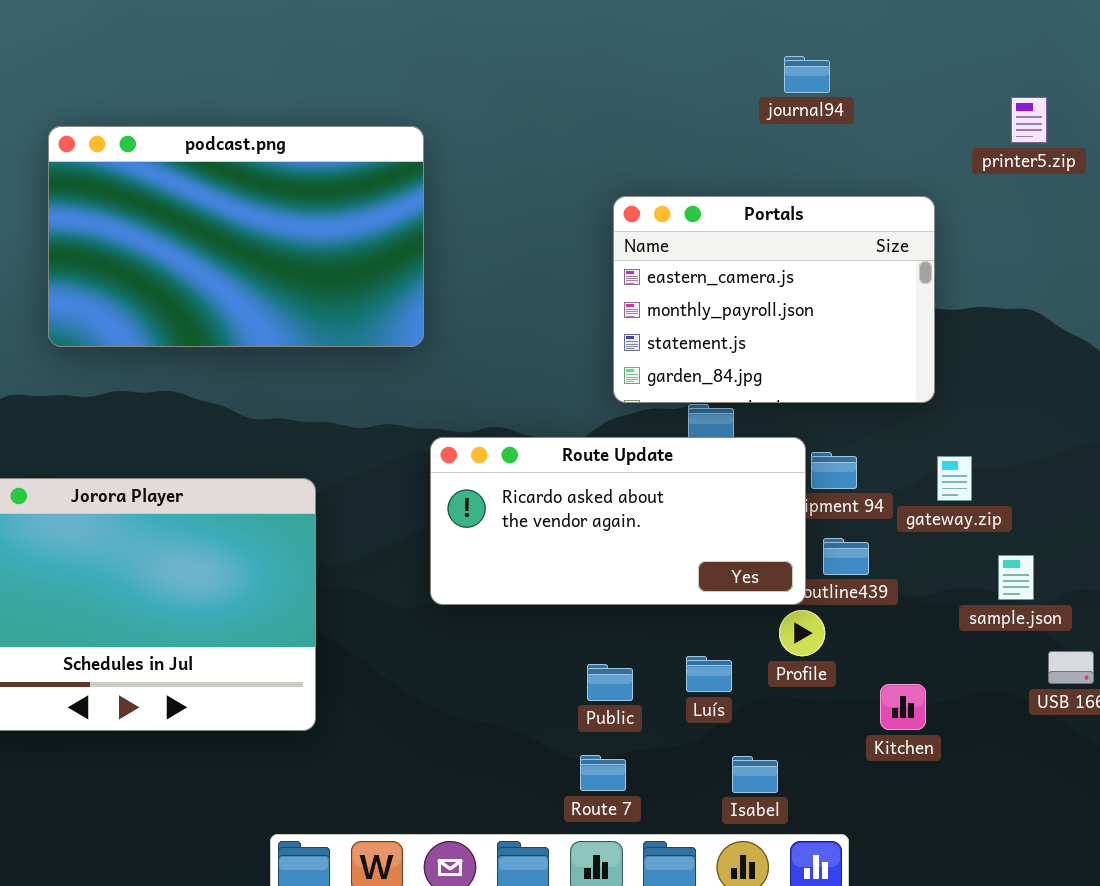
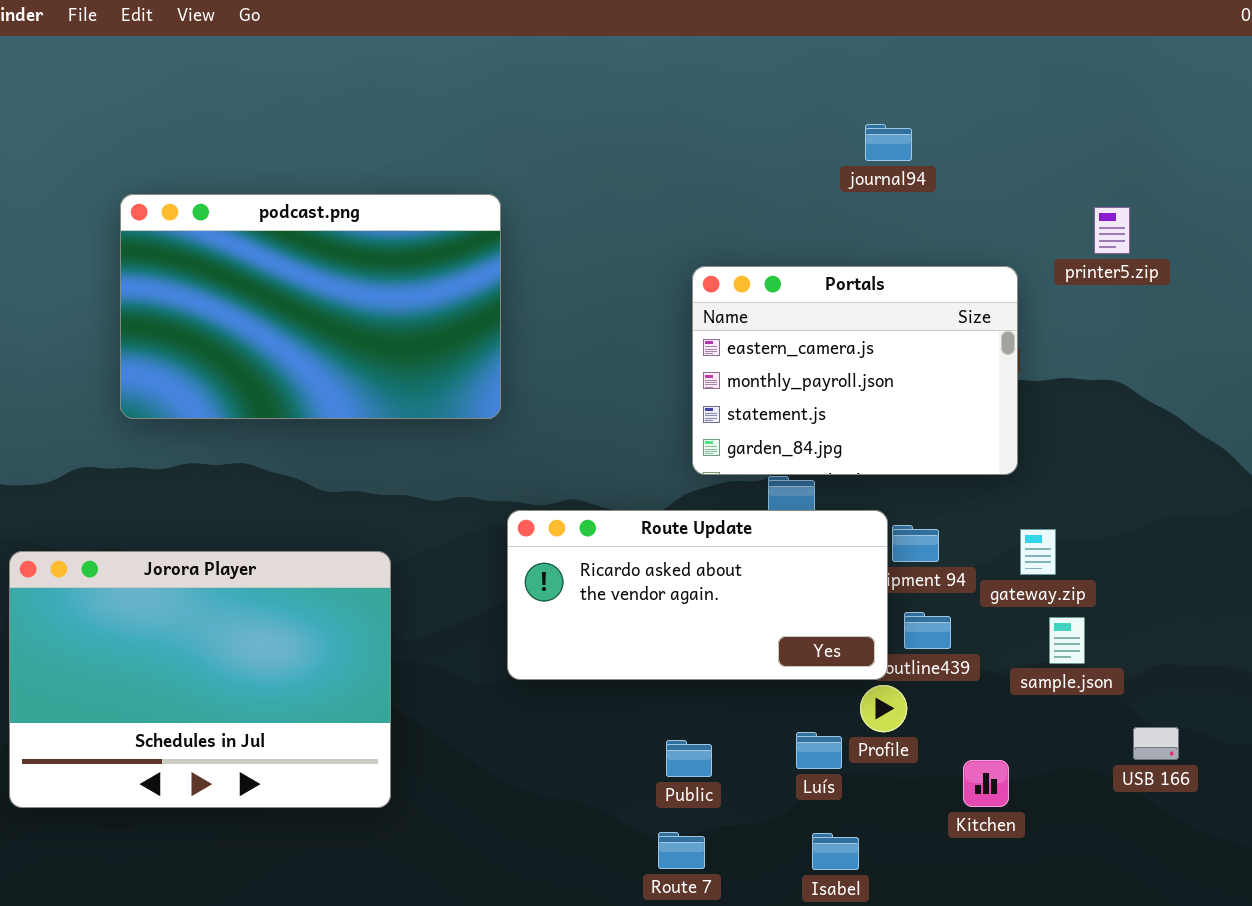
printer5.zip: [1011,97,1047,143] -> [1094,207,1130,254], moved
sample.json: [998,555,1034,600] -> [1049,617,1085,664], moved
Luís: [686,656,732,692] -> [796,732,842,769], moved

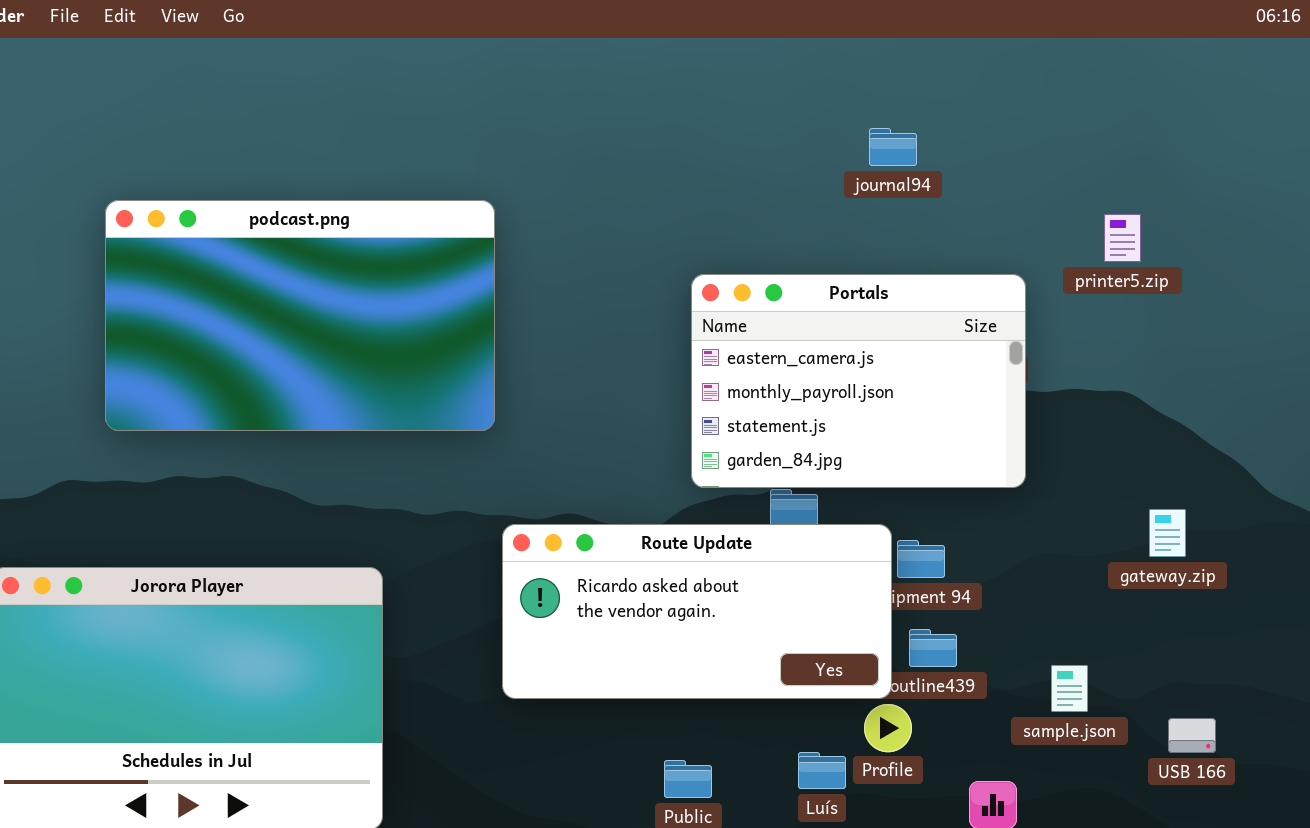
gateway.zip: [1020,529,1056,575] -> [1149,509,1186,557], moved
sample.json: [1049,617,1085,664] -> [1051,665,1088,712], moved
USB 166: [1133,727,1179,760] -> [1168,718,1216,753], moved

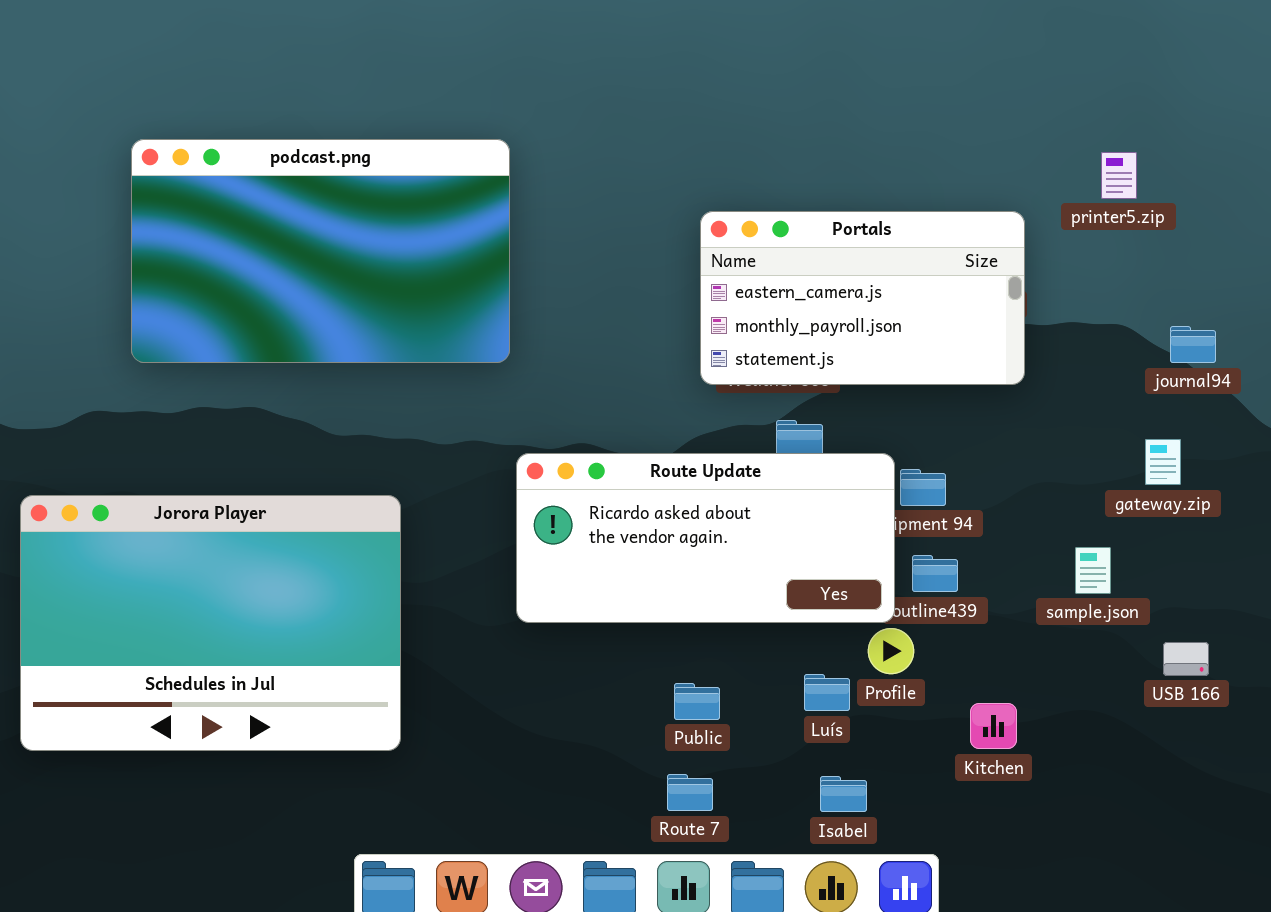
journal94: [869,128,917,166] -> [1170,326,1216,363], moved
Portals: [691,274,1026,488] -> [700,211,1025,385], resized
sample.json: [1051,665,1088,712] -> [1075,547,1111,594], moved

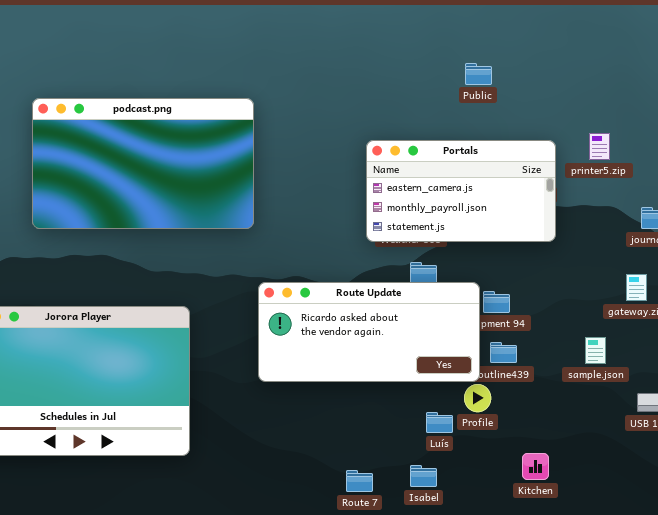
printer5.zip: [1101,152,1137,199] -> [589,133,610,160], moved
Public: [674,683,720,720] -> [465,63,492,85], moved
Kitchen: [970,703,1017,749] -> [522,453,549,480], moved
Isabel: [820,776,867,812] -> [410,465,437,487], moved

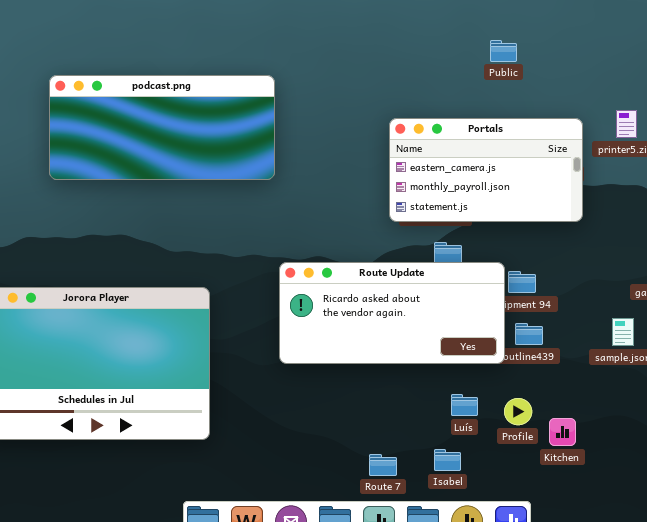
podcast.png: [32,98,254,229] -> [49,75,275,180], resized
Profile: [464,384,491,412] -> [504,398,532,425], moved
Kitchen: [522,453,549,480] -> [549,418,576,446], moved

